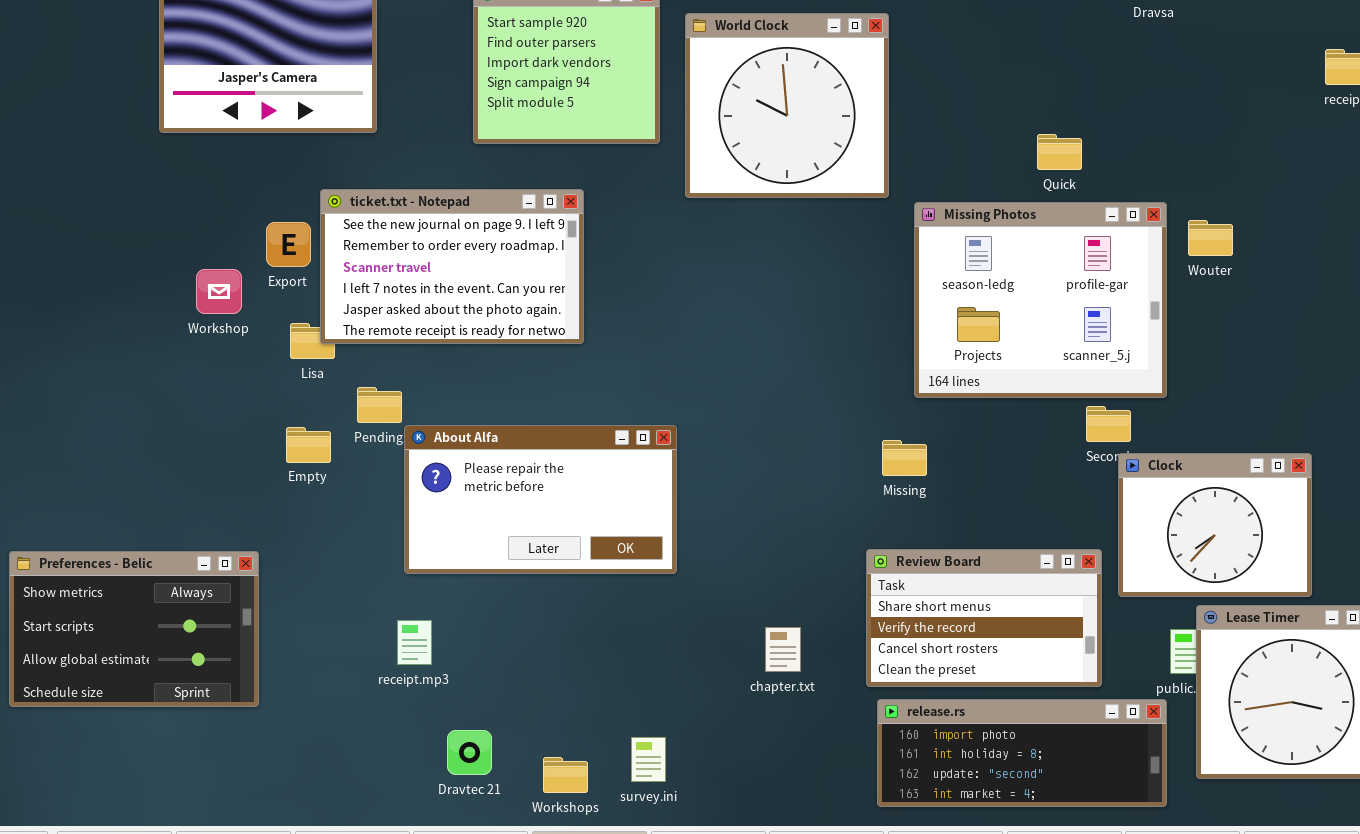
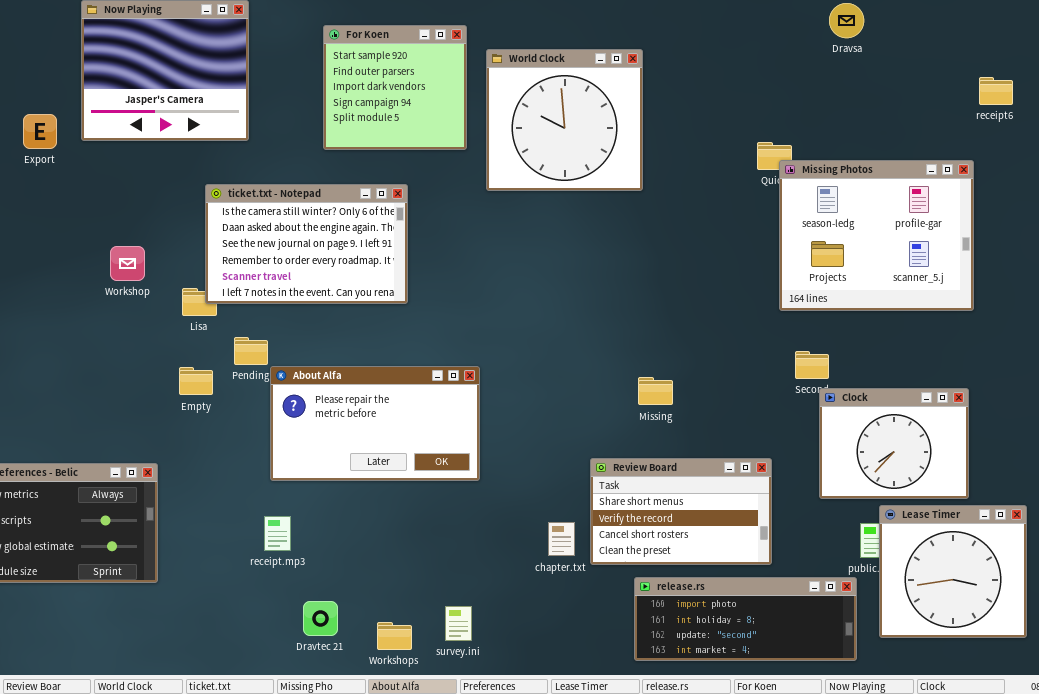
ticket.txt - Notepad: [320,189,584,344] -> [205,184,408,304], scrolled up 2 rows
Missing Photos: [914,202,1167,398] -> [779,160,974,311], moved
Export: [266,222,311,267] -> [23,114,57,149], moved
Review Board: [866,549,1102,687] -> [590,458,772,565], moved

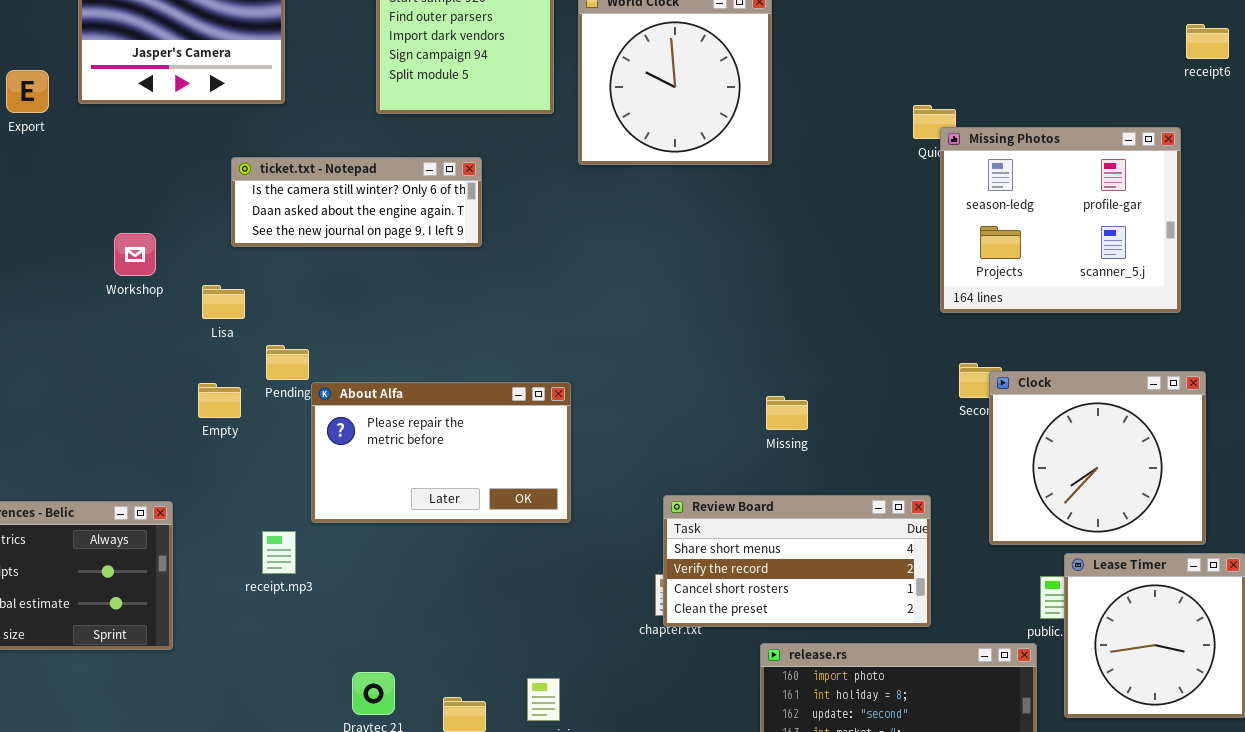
ticket.txt - Notepad: [205,184,408,304] -> [231,157,482,247], resized
Clock: [819,388,969,499] -> [989,371,1206,545], resized
Review Board: [590,458,772,565] -> [663,495,931,627], resized
receipt.mp3: [264,516,291,551] -> [262,531,296,574], moved

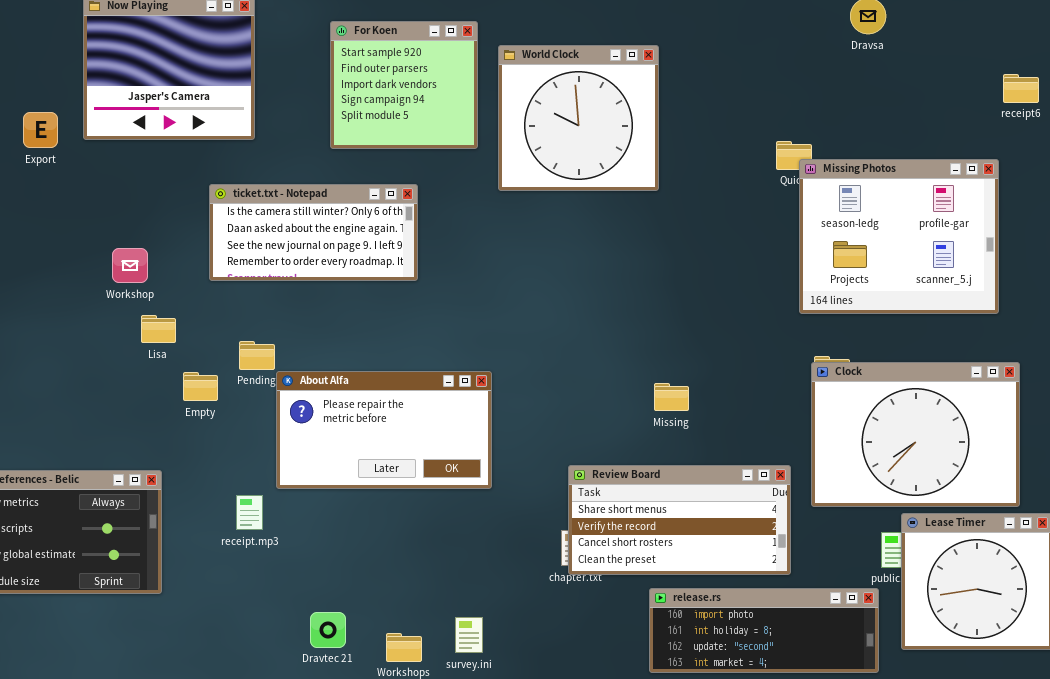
ticket.txt - Notepad: [231,157,482,247] -> [209,184,418,281], resized
Lisa: [202,285,245,319] -> [141,315,176,343], moved
Clock: [989,371,1206,545] -> [811,362,1020,507], resized

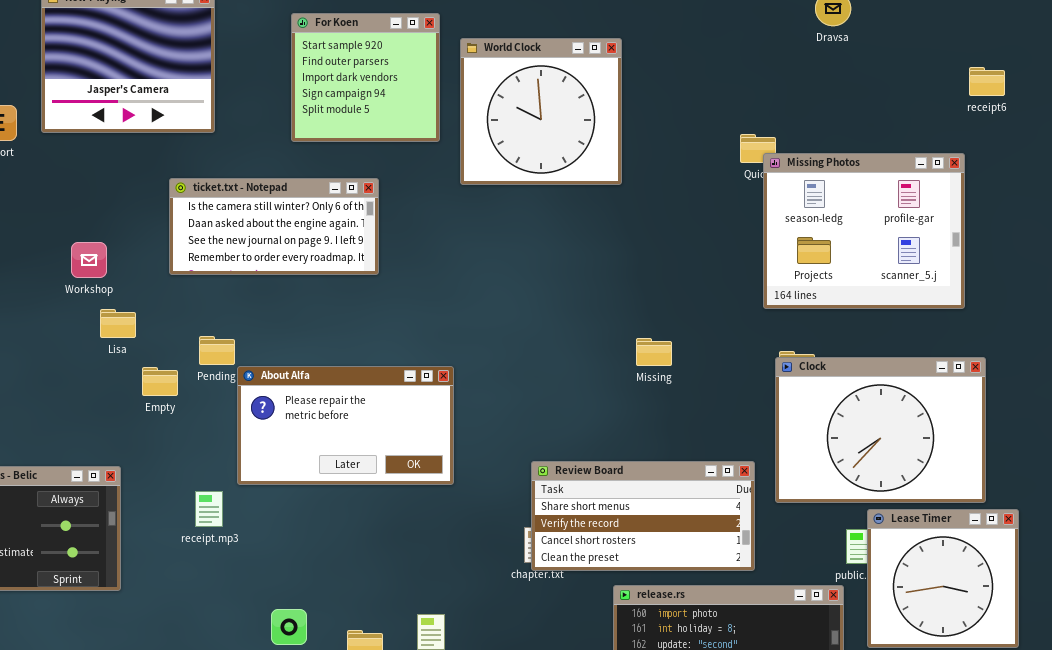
Missing: [654,383,689,411] -> [636,338,672,366], moved

